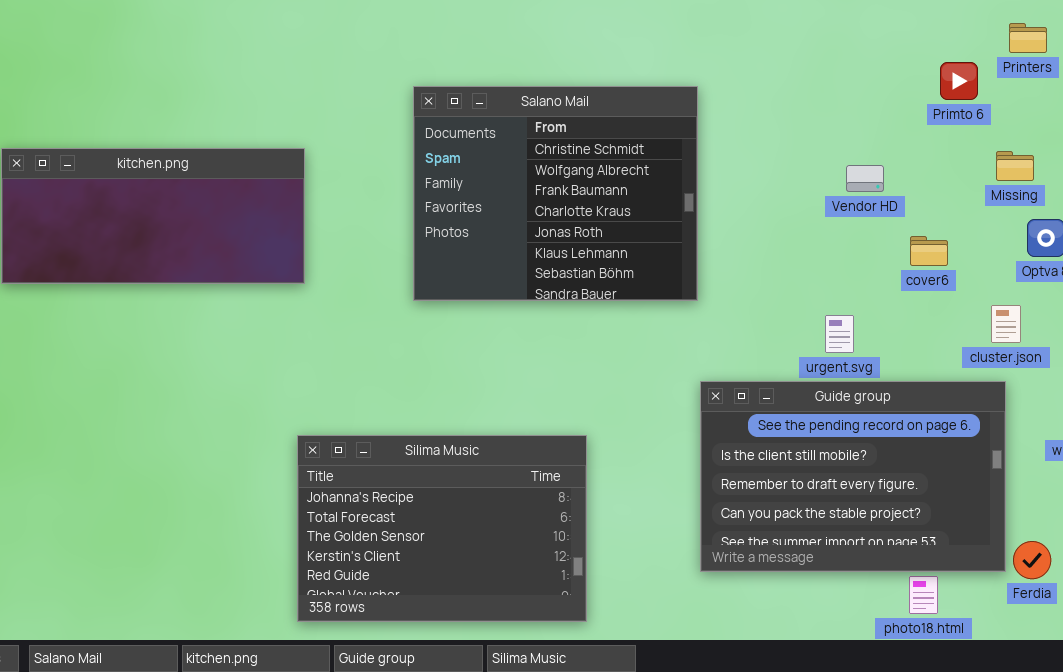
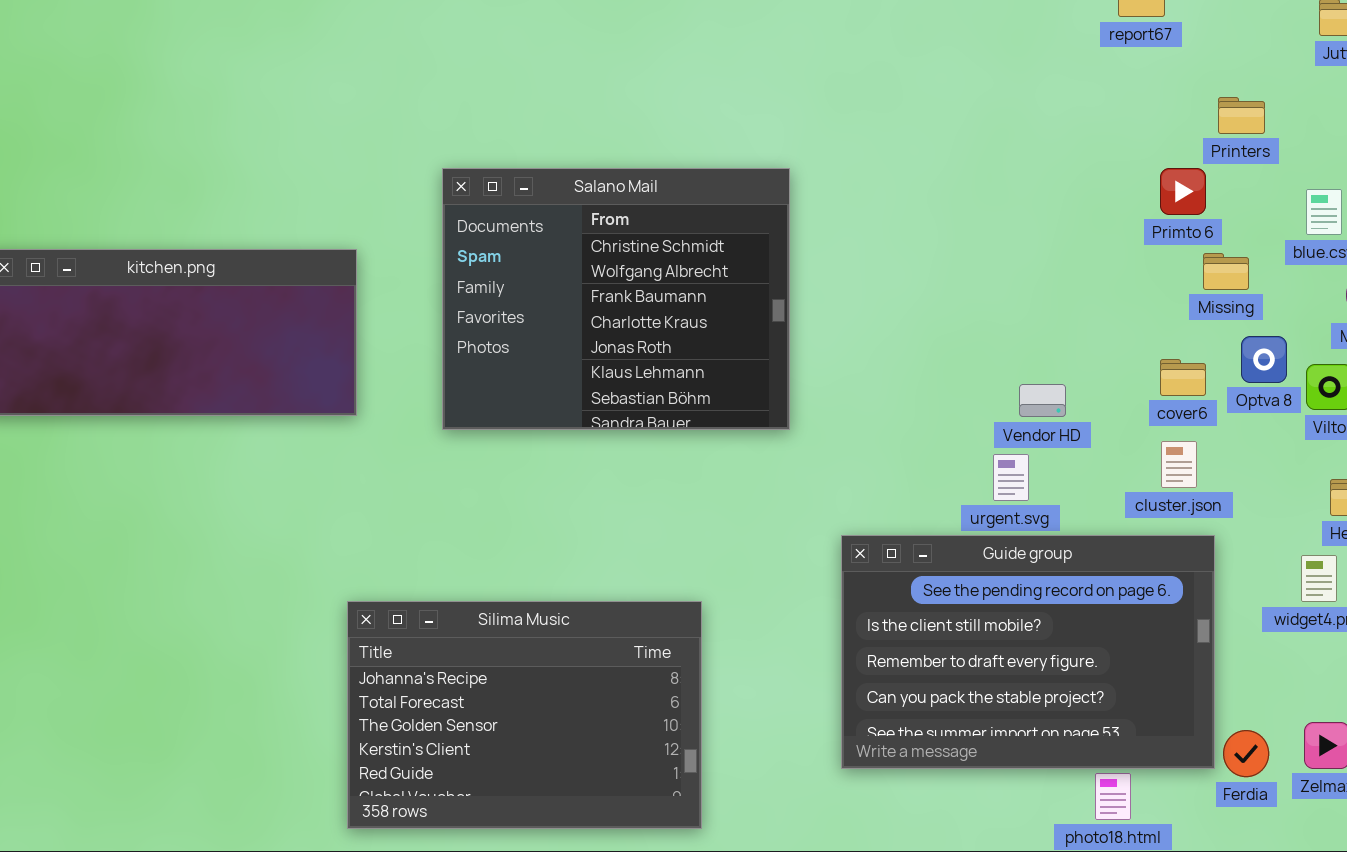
Primto 6: [940,62,978,100] -> [1160,168,1206,215], moved
Salano Mail: [413,86,698,301] -> [442,168,790,430], moved
Vendor HD: [846,165,884,192] -> [1019,384,1066,417], moved
cover6: [910,236,948,266] -> [1160,359,1206,396], moved
cluster.json: [991,305,1021,343] -> [1161,441,1197,488], moved

